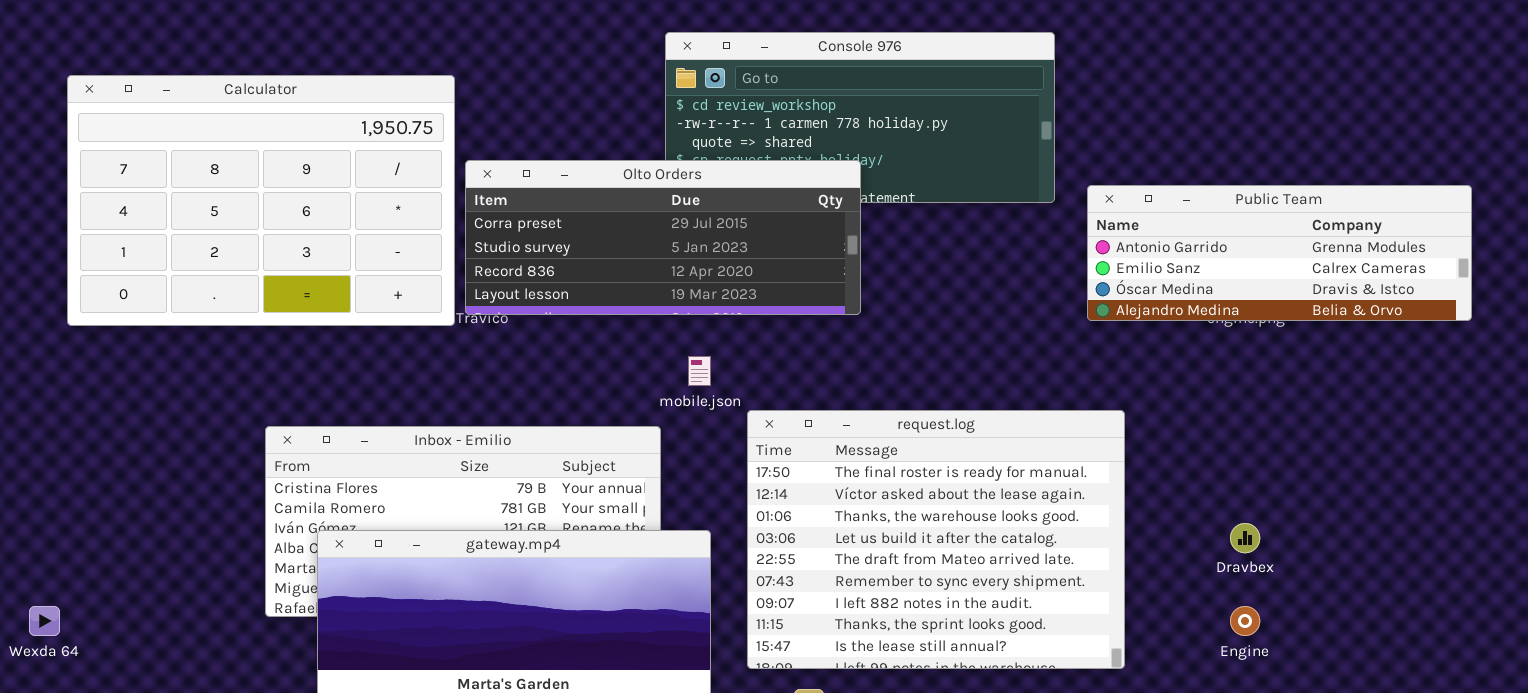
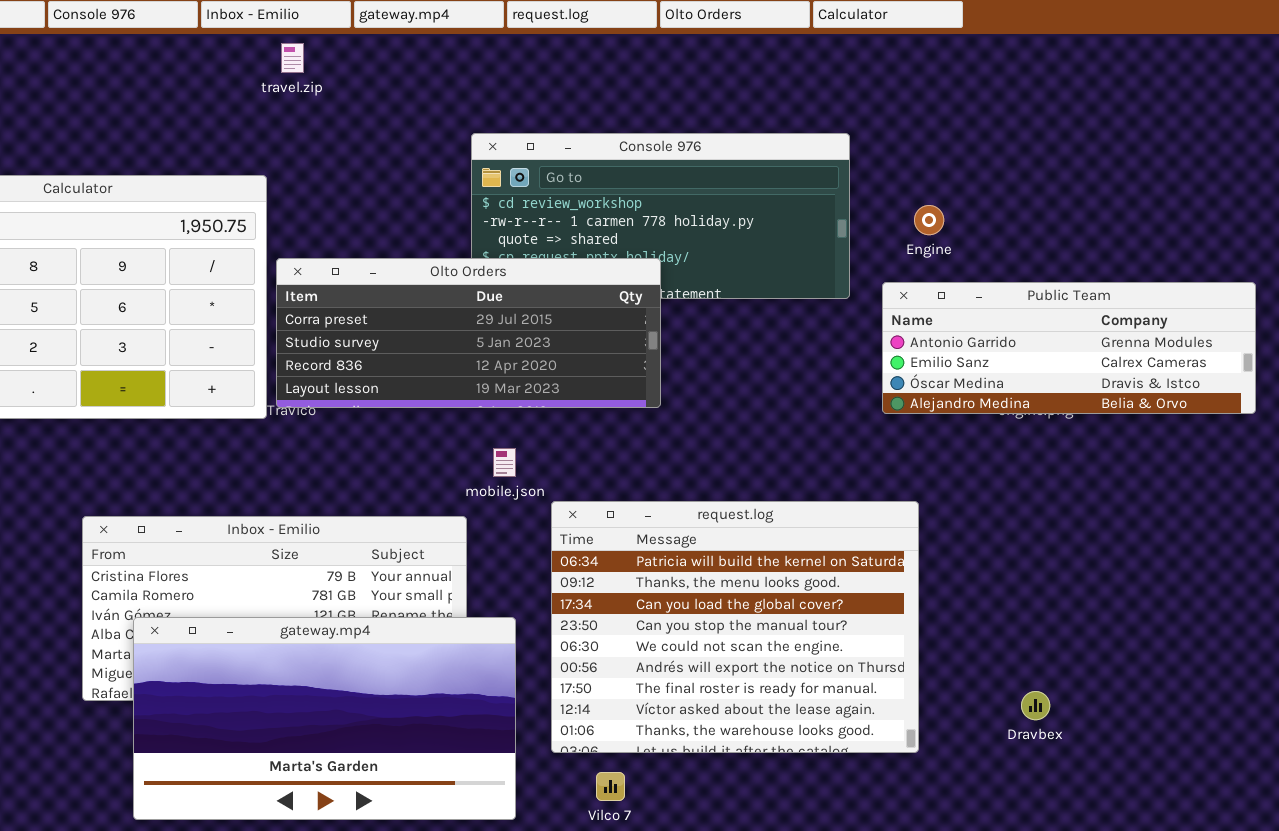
request.log: [747,410,1125,669] -> [551,501,919,753], scrolled up 6 rows
Dravbex: [1230,523,1260,553] -> [1021,691,1050,720], moved
Engine: [1230,606,1260,636] -> [914,205,944,235], moved

